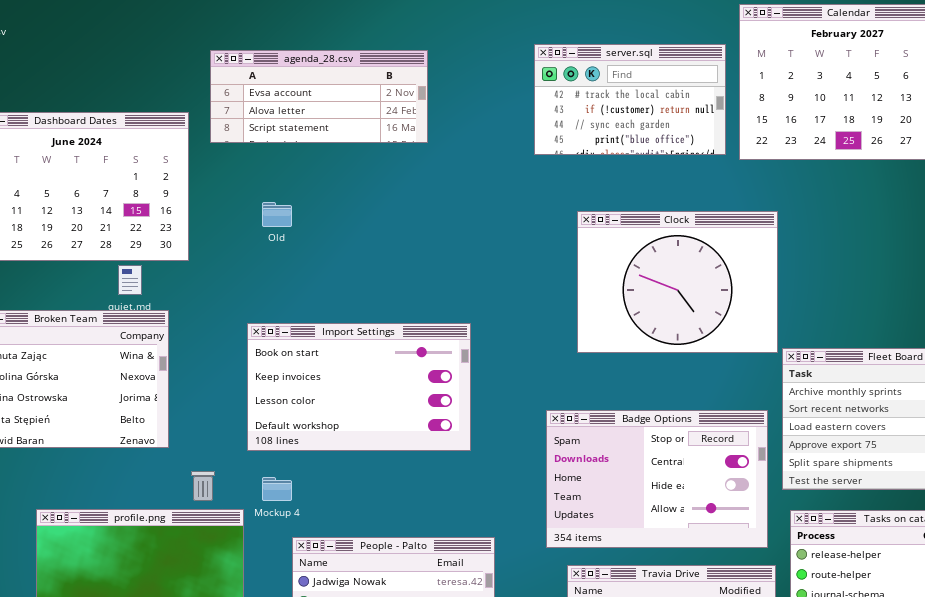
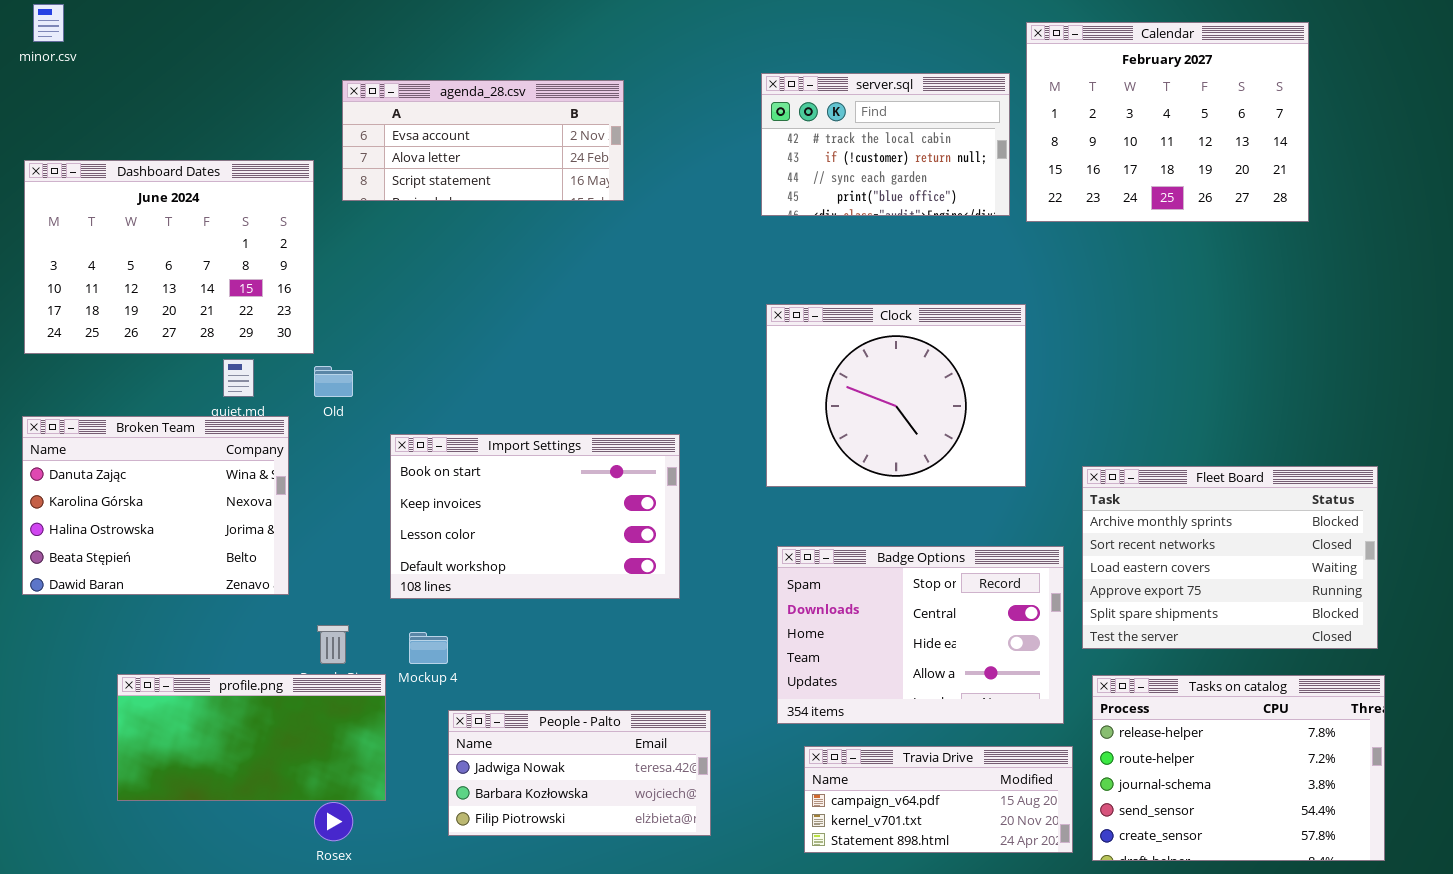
Old: [262,202,292,227] -> [314,366,353,397], moved
Clock: [577,211,778,353] -> [766,304,1026,487], moved

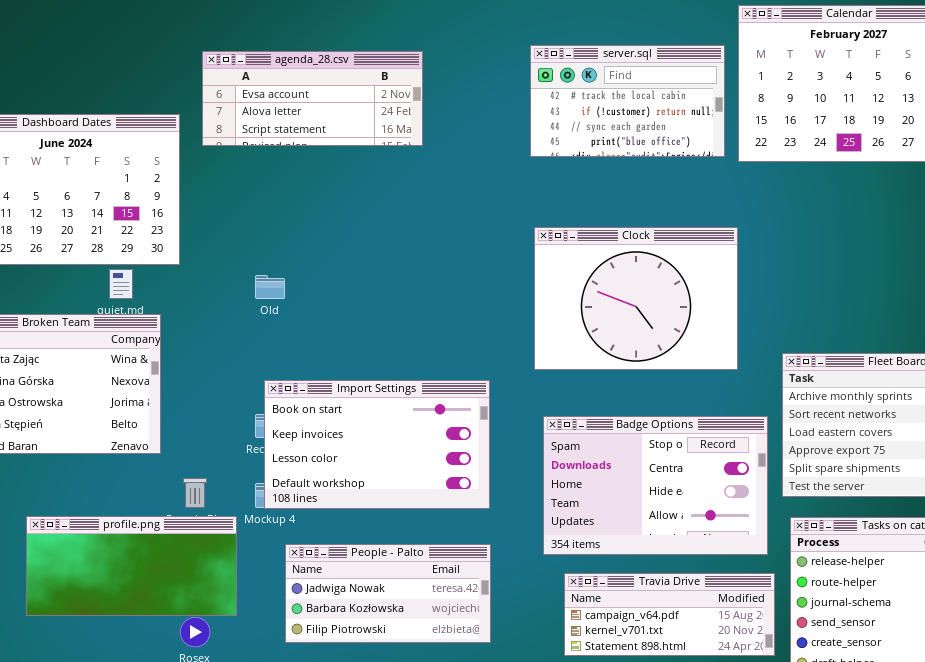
Old: [314,366,353,397] -> [255,275,285,299], moved
Import Settings: [390,434,680,599] -> [264,380,490,509], moved

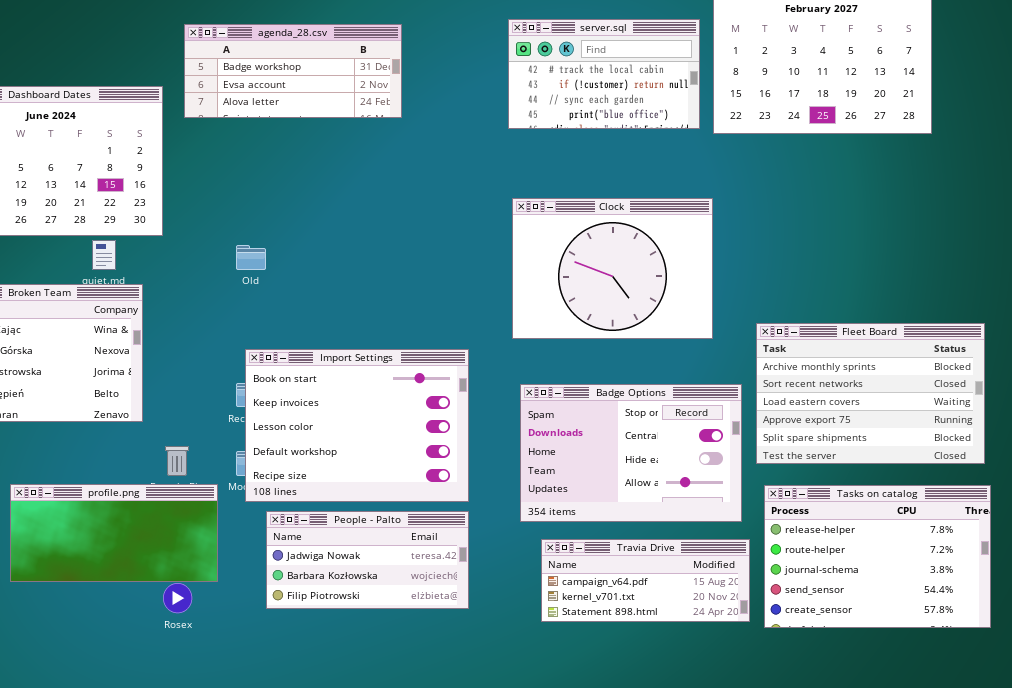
agenda_28.csv: [202,51,423,146] -> [184,24,402,118], scrolled up 1 row
Import Settings: [264,380,490,509] -> [245,349,469,502], resized

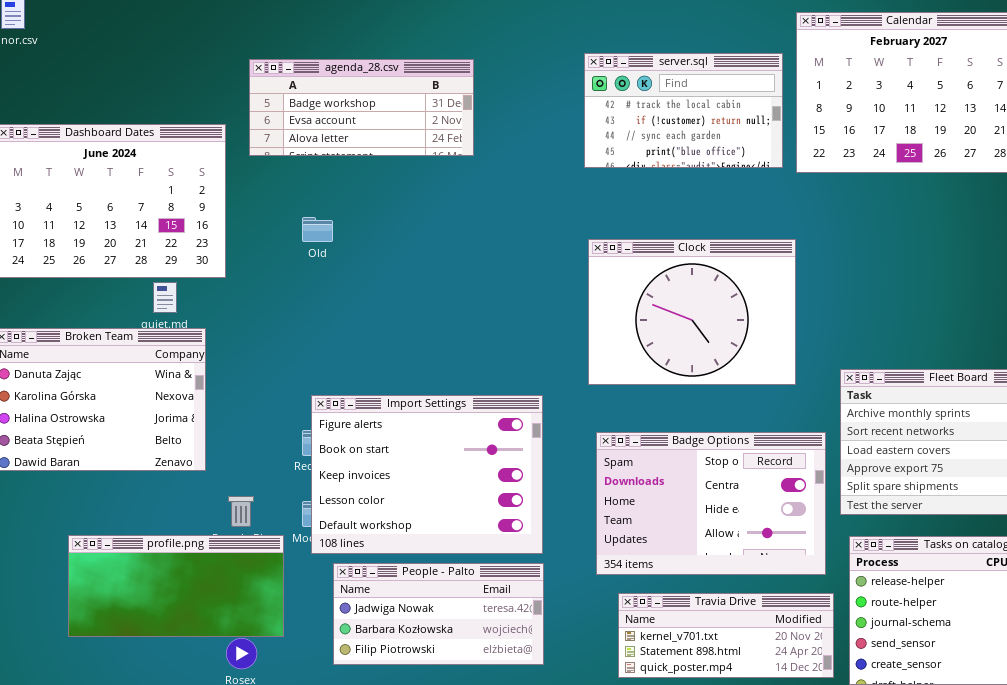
Old: [236,245,266,270] -> [302,217,333,242], moved
Import Settings: [245,349,469,502] -> [311,395,543,554], scrolled up 1 row
Travia Drive: [541,539,750,622] -> [618,593,834,678], scrolled down 1 row

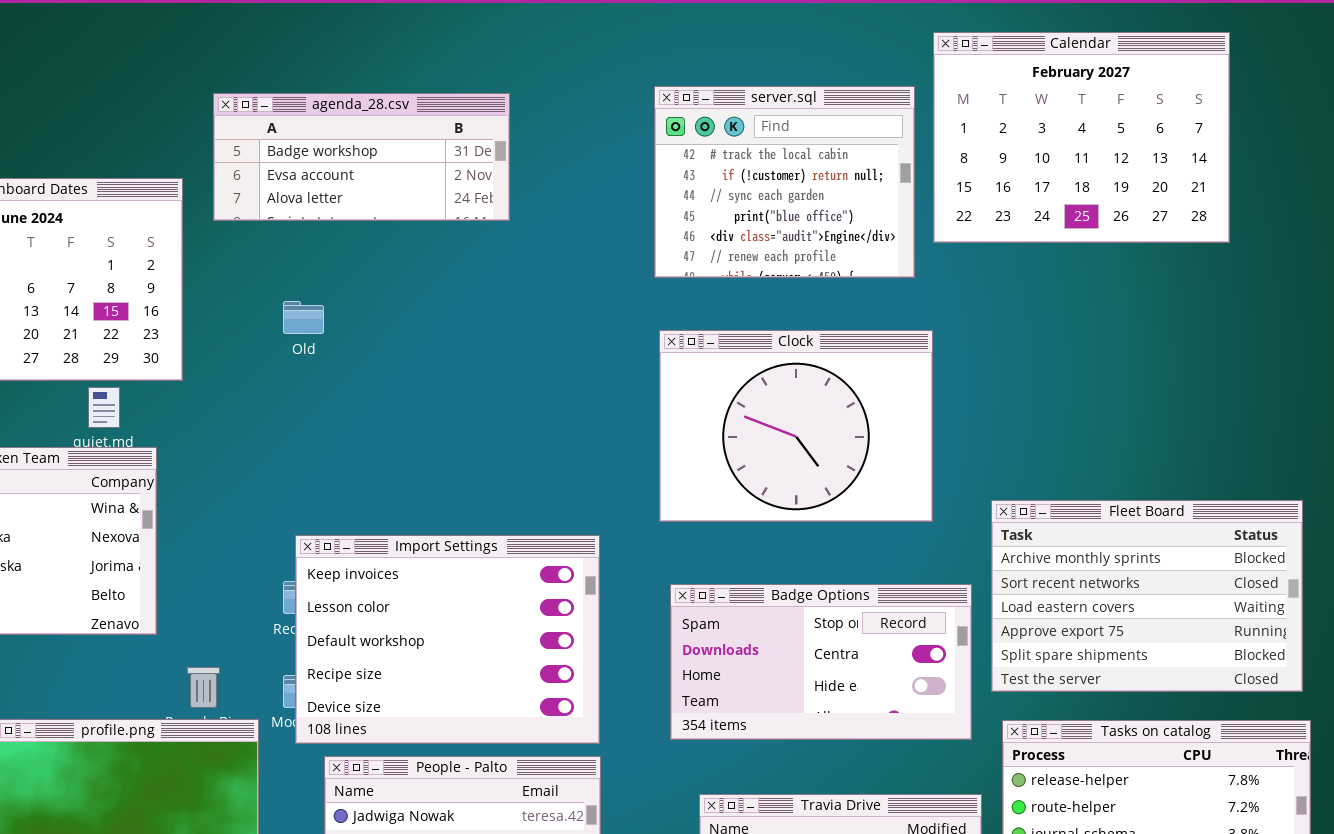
server.sql: [584,53,783,168] -> [654,86,915,278], resized
Import Settings: [311,395,543,554] -> [295,535,600,744], scrolled down 2 rows
Badge Options: [596,432,826,575] -> [670,584,972,740], resized

